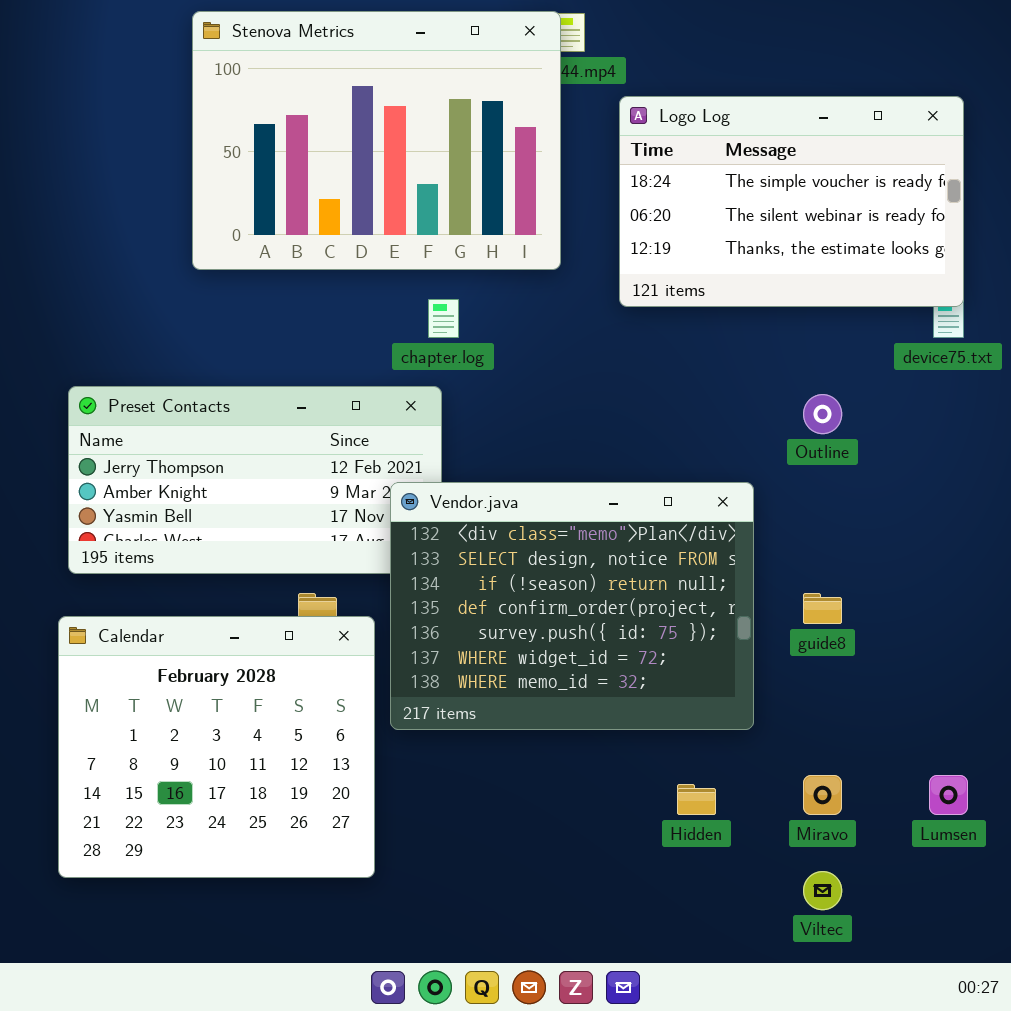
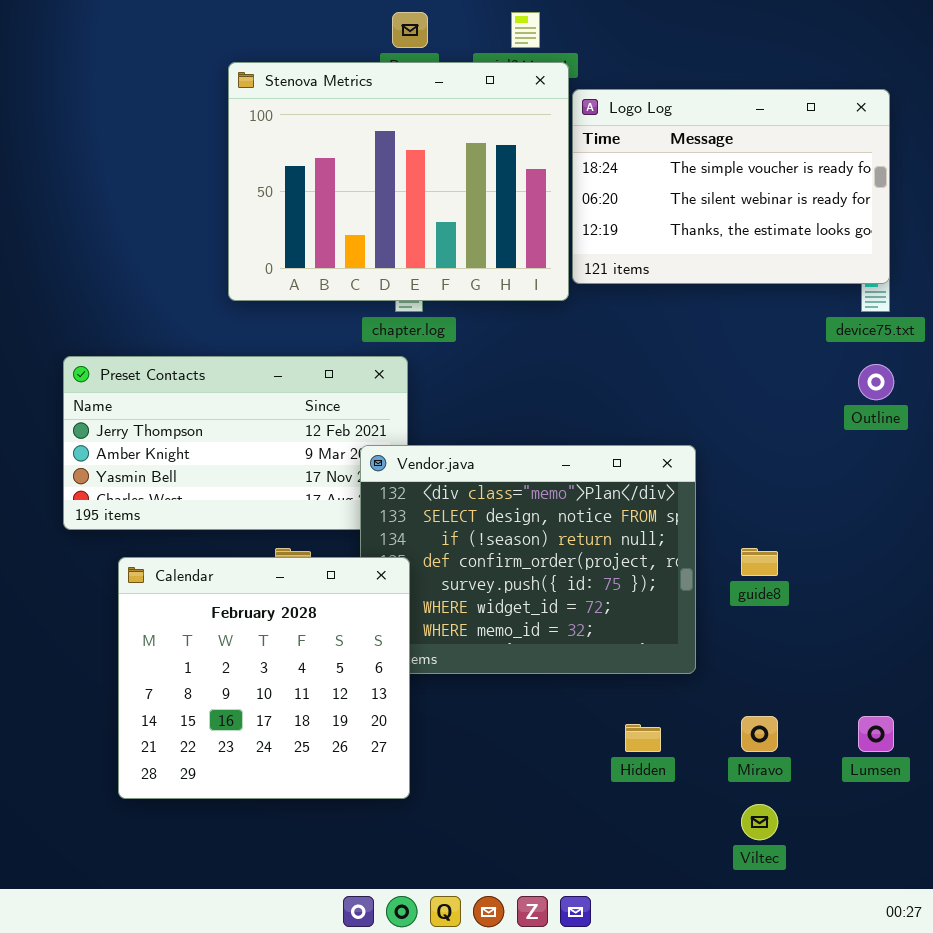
Stenova Metrics: [192,11,561,270] -> [228,62,569,301], moved
Outline: [803,394,842,434] -> [858,364,894,400], moved
Calendar: [58,616,375,878] -> [118,557,410,799], moved

